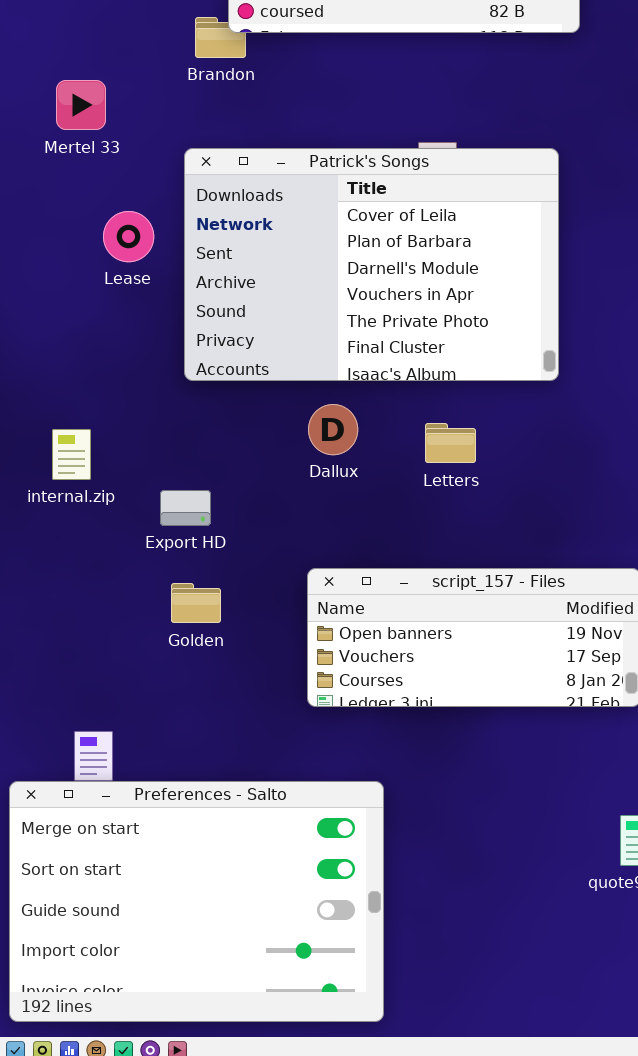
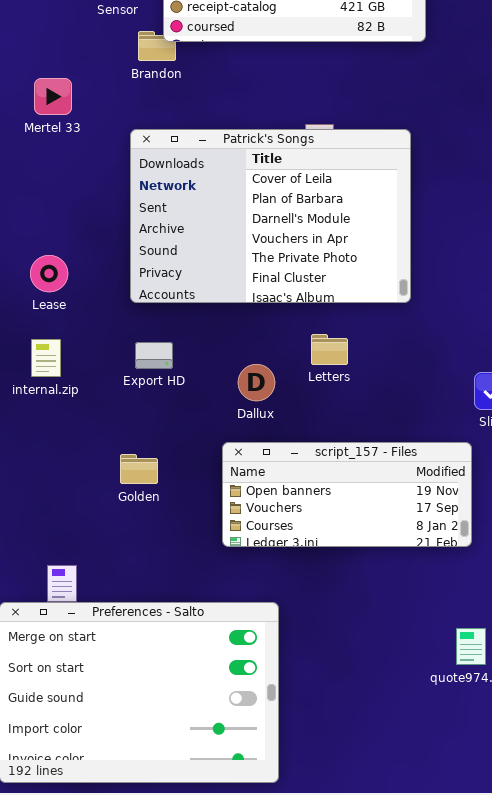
Lease: [103,211,154,262] -> [30,255,68,292], moved
Dallux: [308,404,358,455] -> [238,364,275,401], moved
Export HD: [160,490,211,526] -> [135,342,173,369], moved

